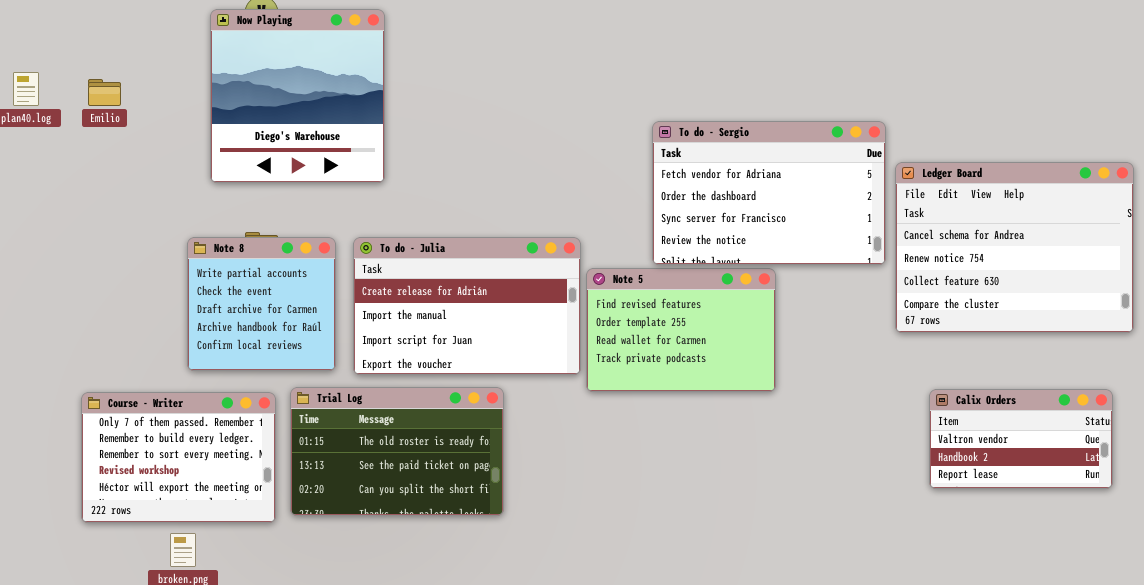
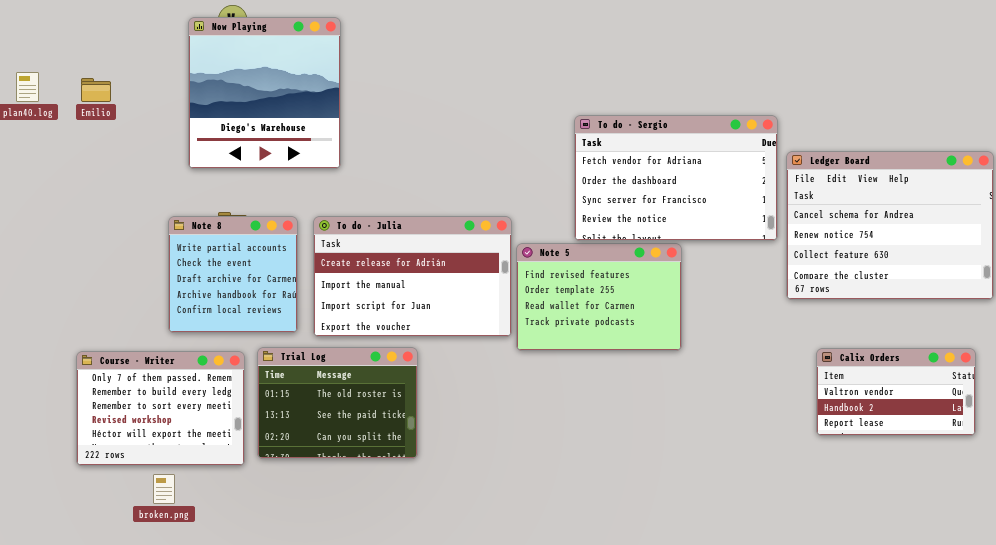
Trial Log: [290,387,504,516] -> [257,347,418,459], resized

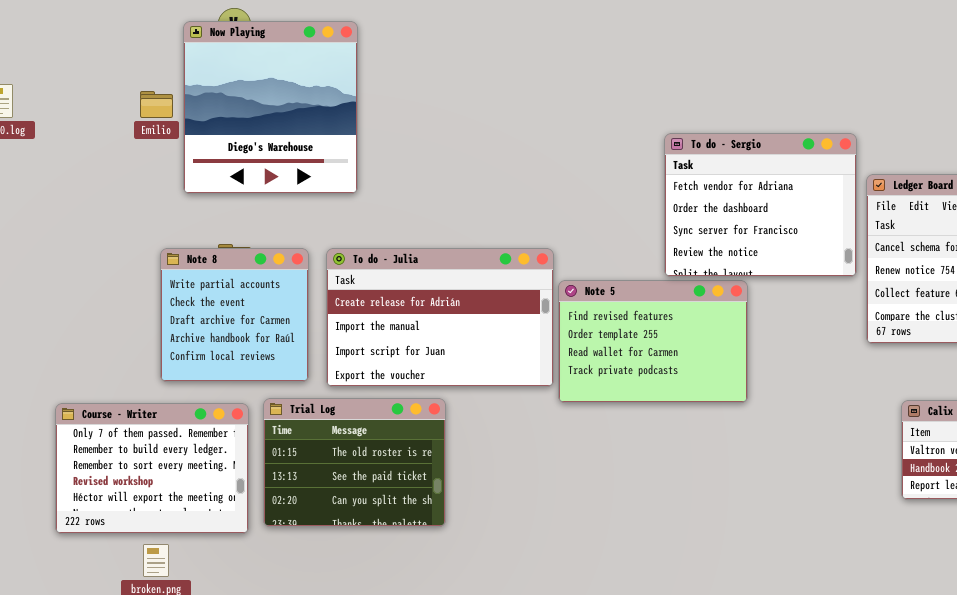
Emilio: [81,78,111,102] -> [140,91,173,118], moved
To do - Sergio: [574,115,778,241] -> [664,133,857,277], resized

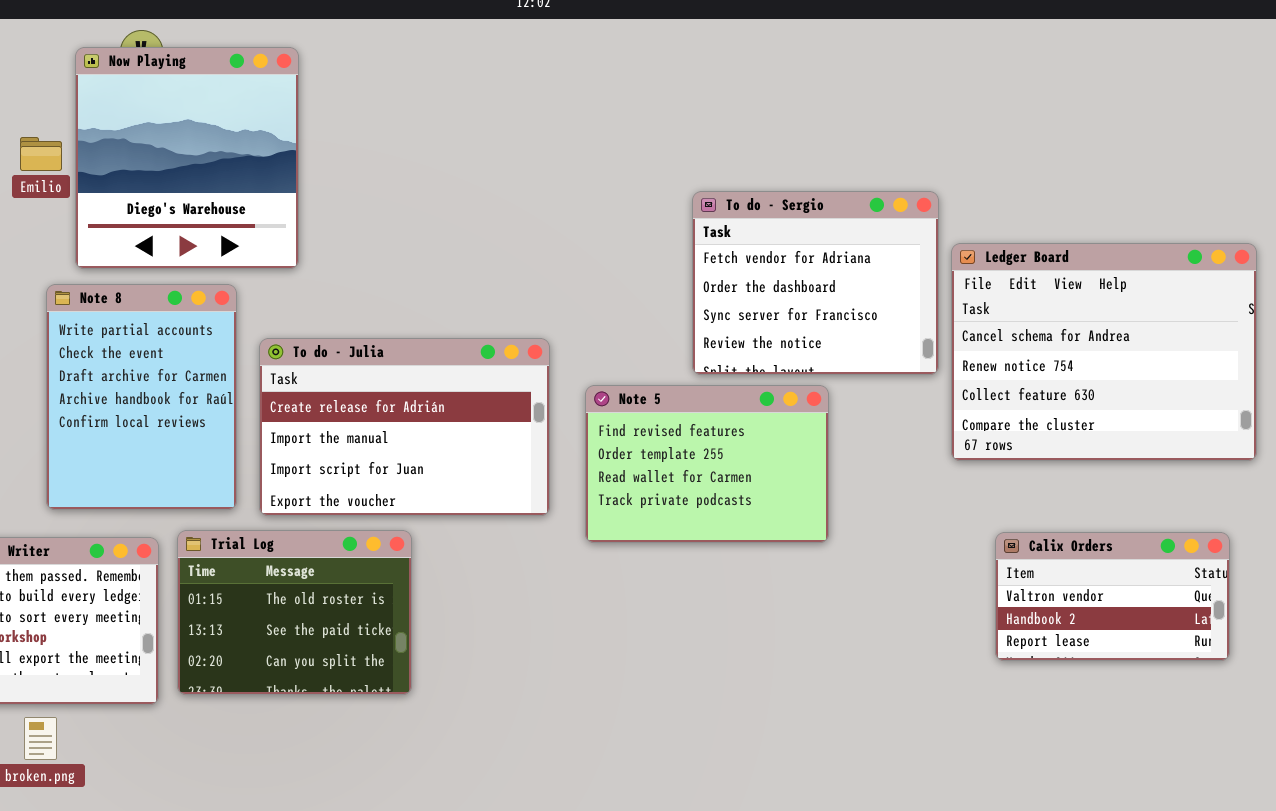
Note 8: [160,248,309,382] -> [46,284,237,510], resized
Note 5: [558,280,748,403] -> [585,385,829,543], moved

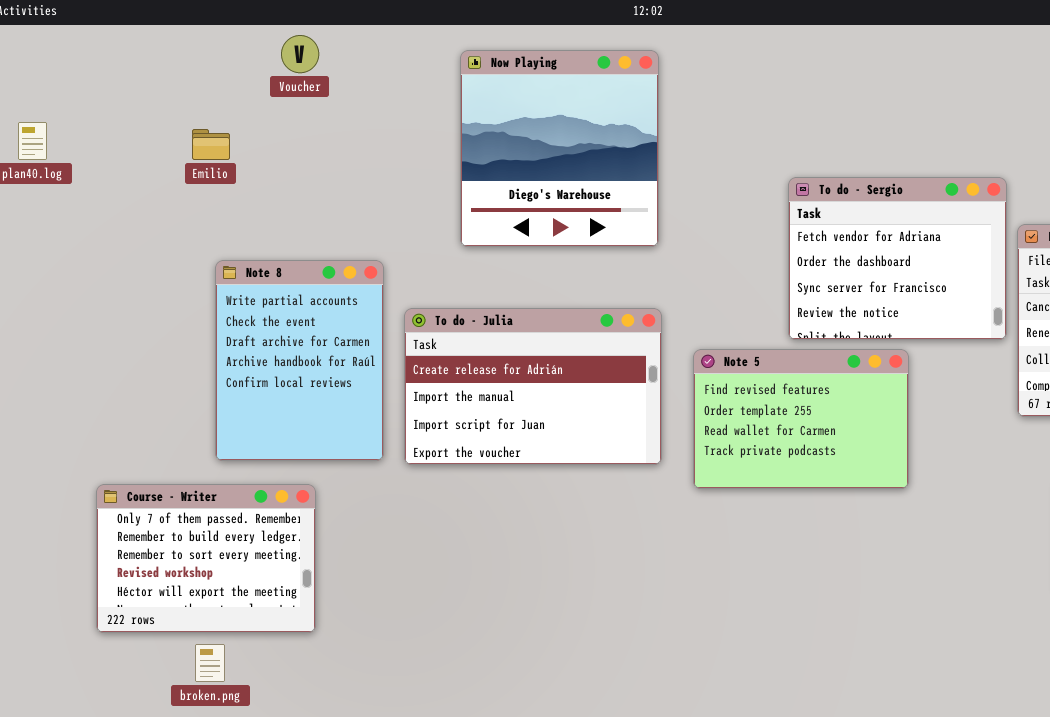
Now Playing: [75,47,299,269] -> [460,50,659,247], moved
Trial Log: [177,530,412,695] -> none, closed

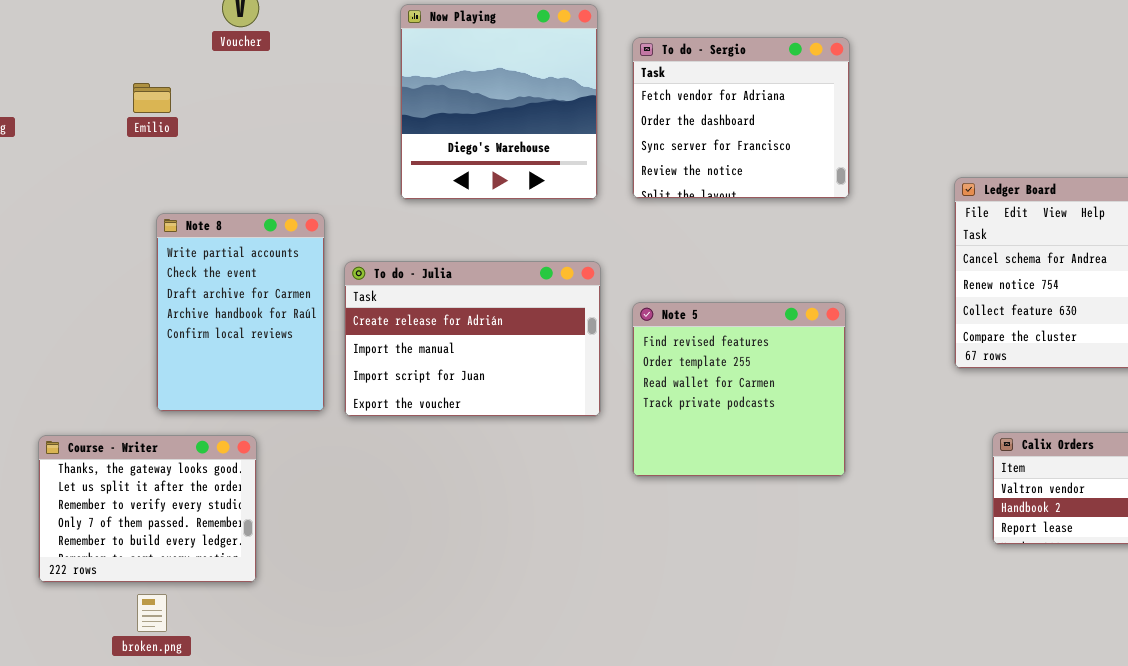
To do - Sergio: [788,177,1007,340] -> [632,37,850,199], moved
Note 5: [693,349,909,489] -> [632,302,846,477], resized
Course - Writer: [96,484,316,633] -> [38,435,257,583], scrolled up 3 rows

